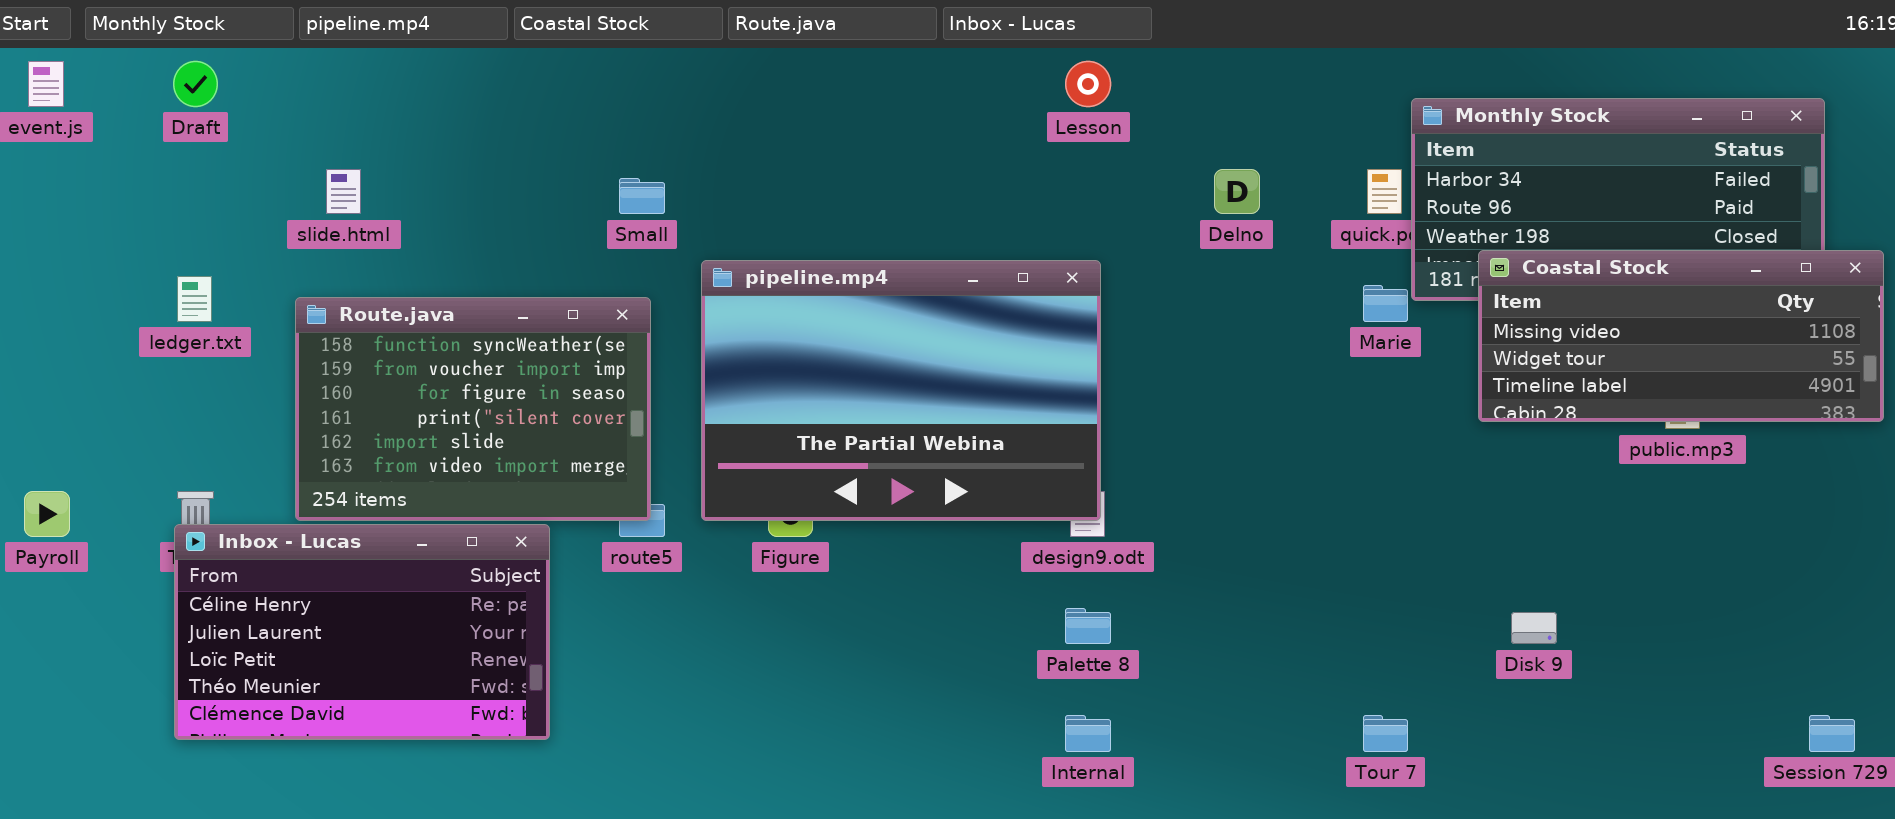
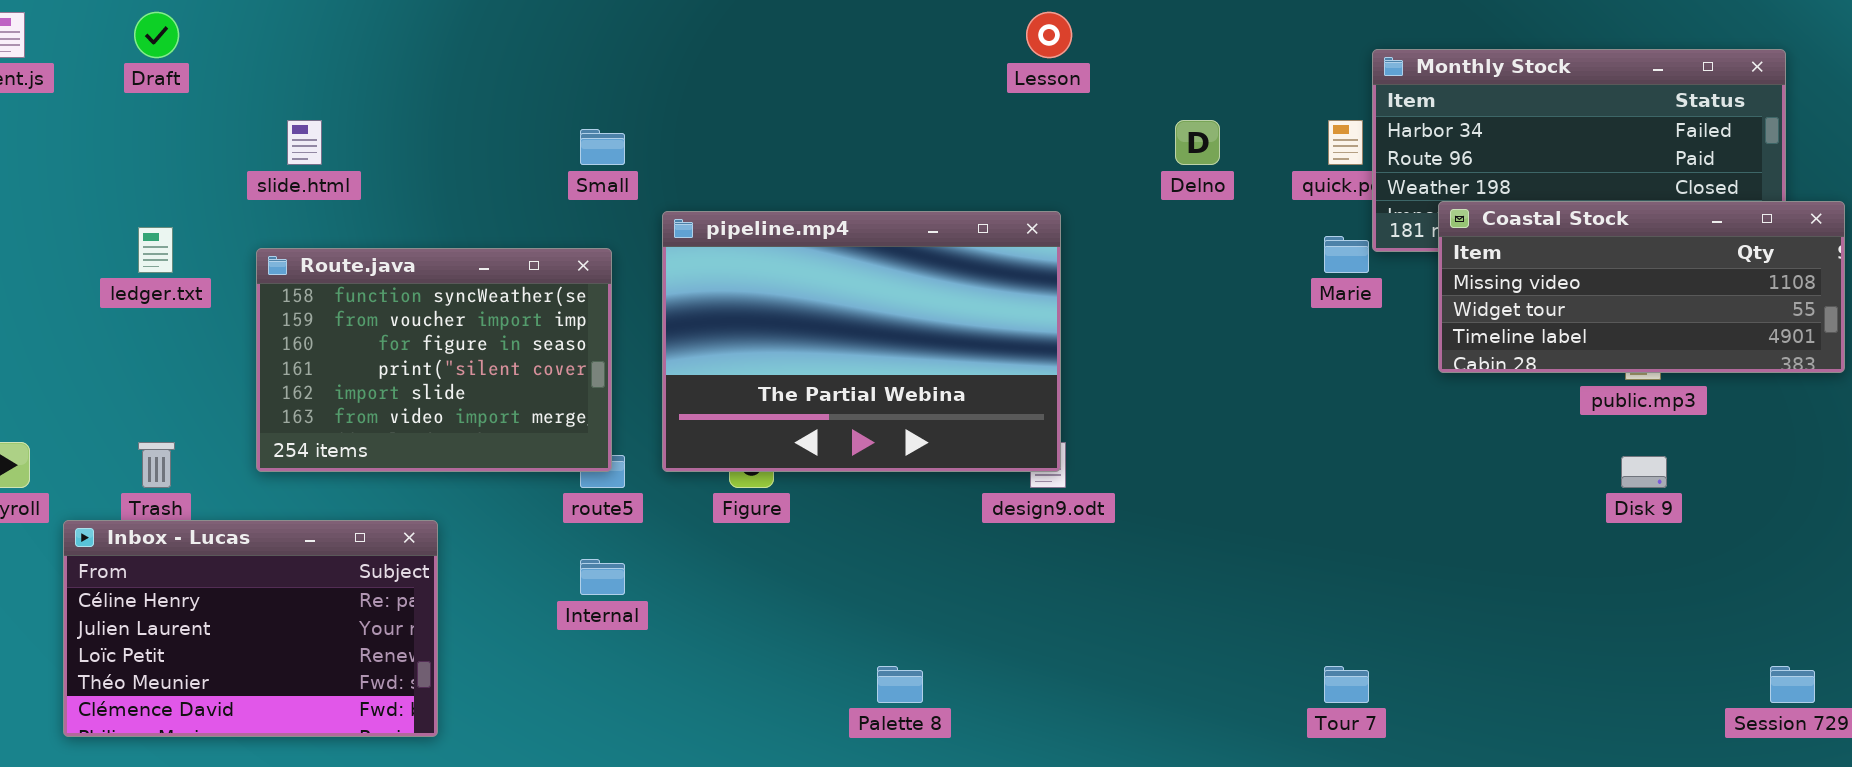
Inbox - Lucas: [174,524,550,740] -> [63,520,438,737], moved
Palette 8: [1065,608,1111,644] -> [877,666,923,703], moved
Disk 9: [1511,612,1557,644] -> [1621,456,1667,488], moved
Internal: [1065,715,1111,752] -> [580,559,625,595], moved

